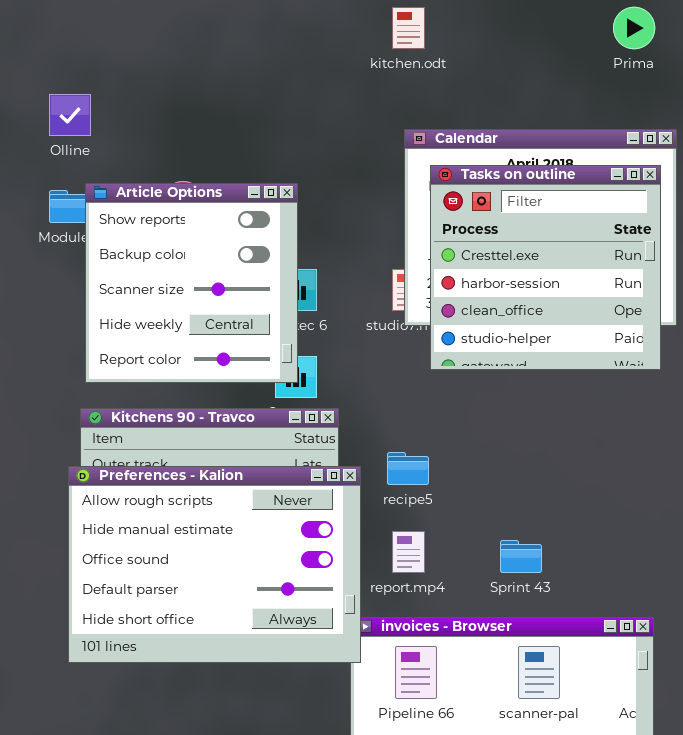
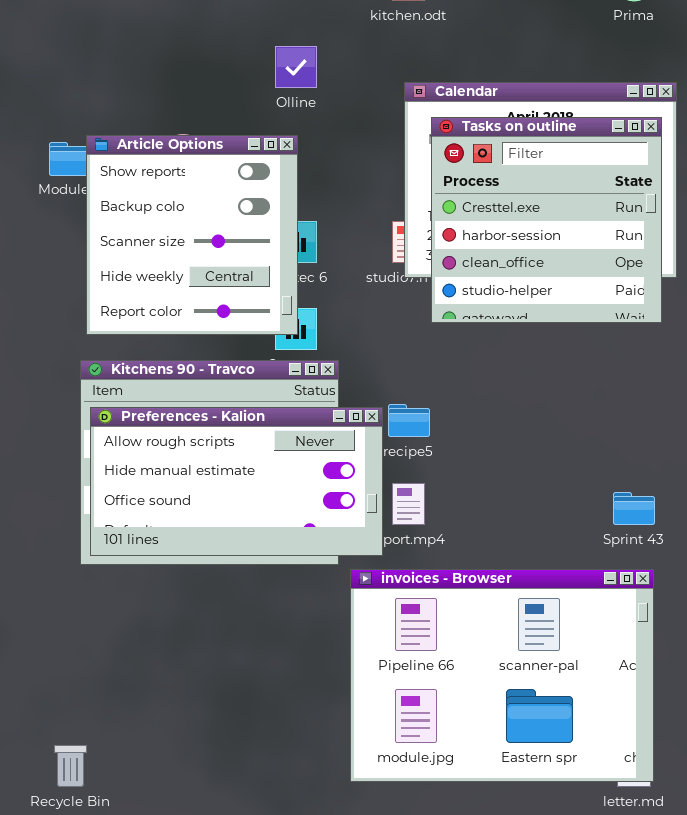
Olline: [49,94,91,136] -> [275,46,317,88], moved
Preferences - Kalion: [68,466,361,663] -> [90,407,383,556], moved, resized
Sprint 43: [500,540,542,573] -> [613,492,655,525], moved

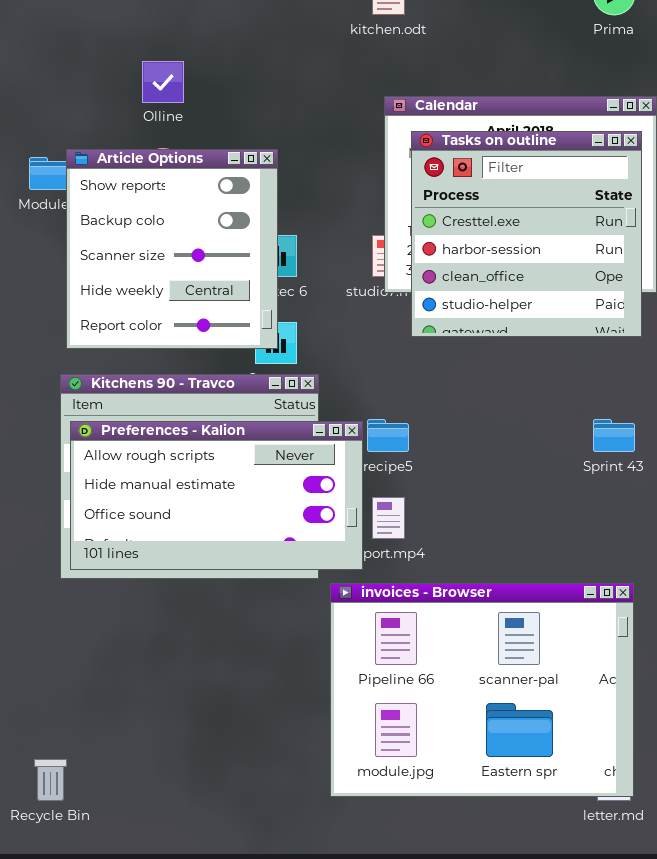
Olline: [275,46,317,88] -> [142,61,184,103], moved
Sprint 43: [613,492,655,525] -> [593,419,635,452], moved

